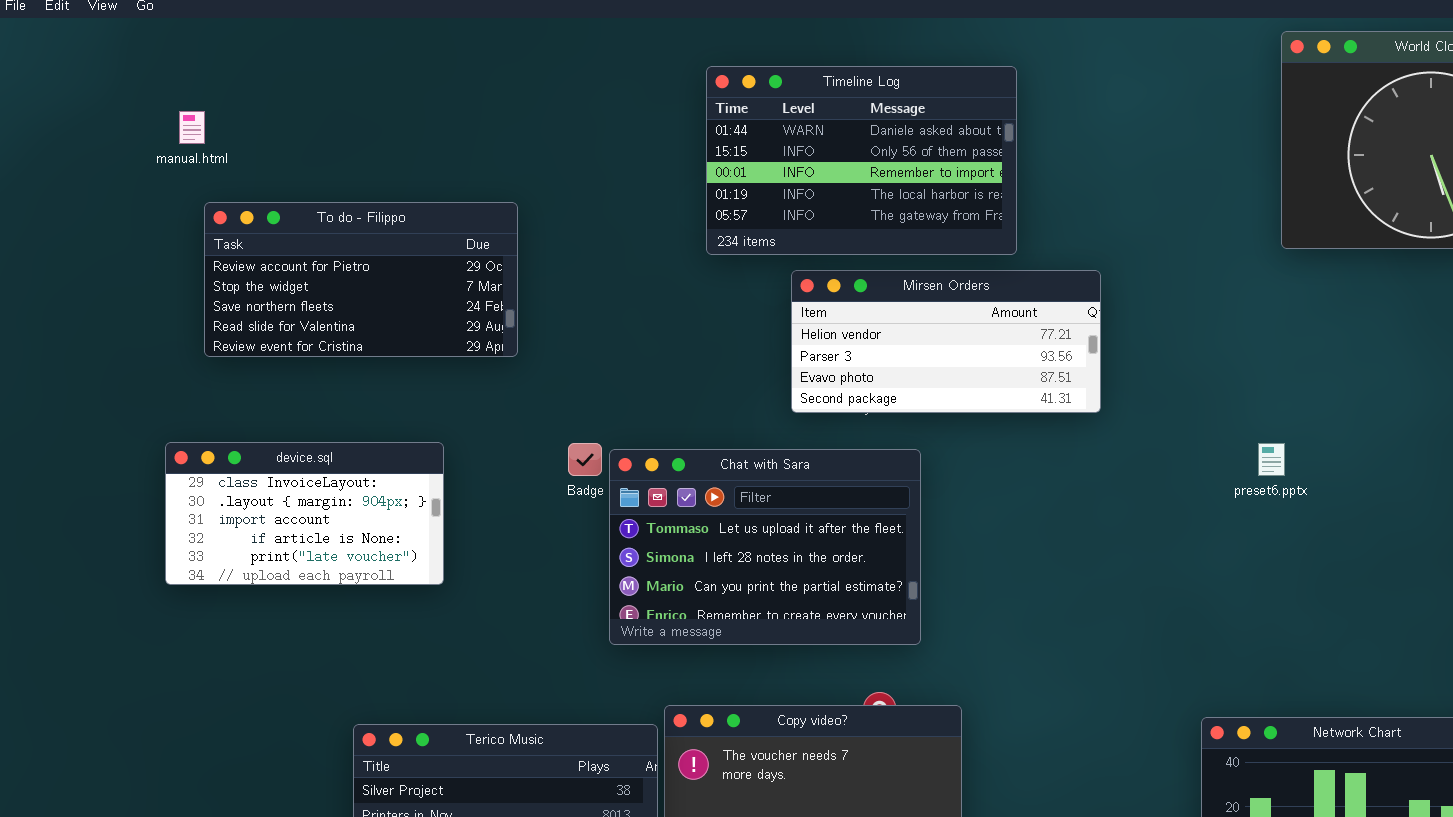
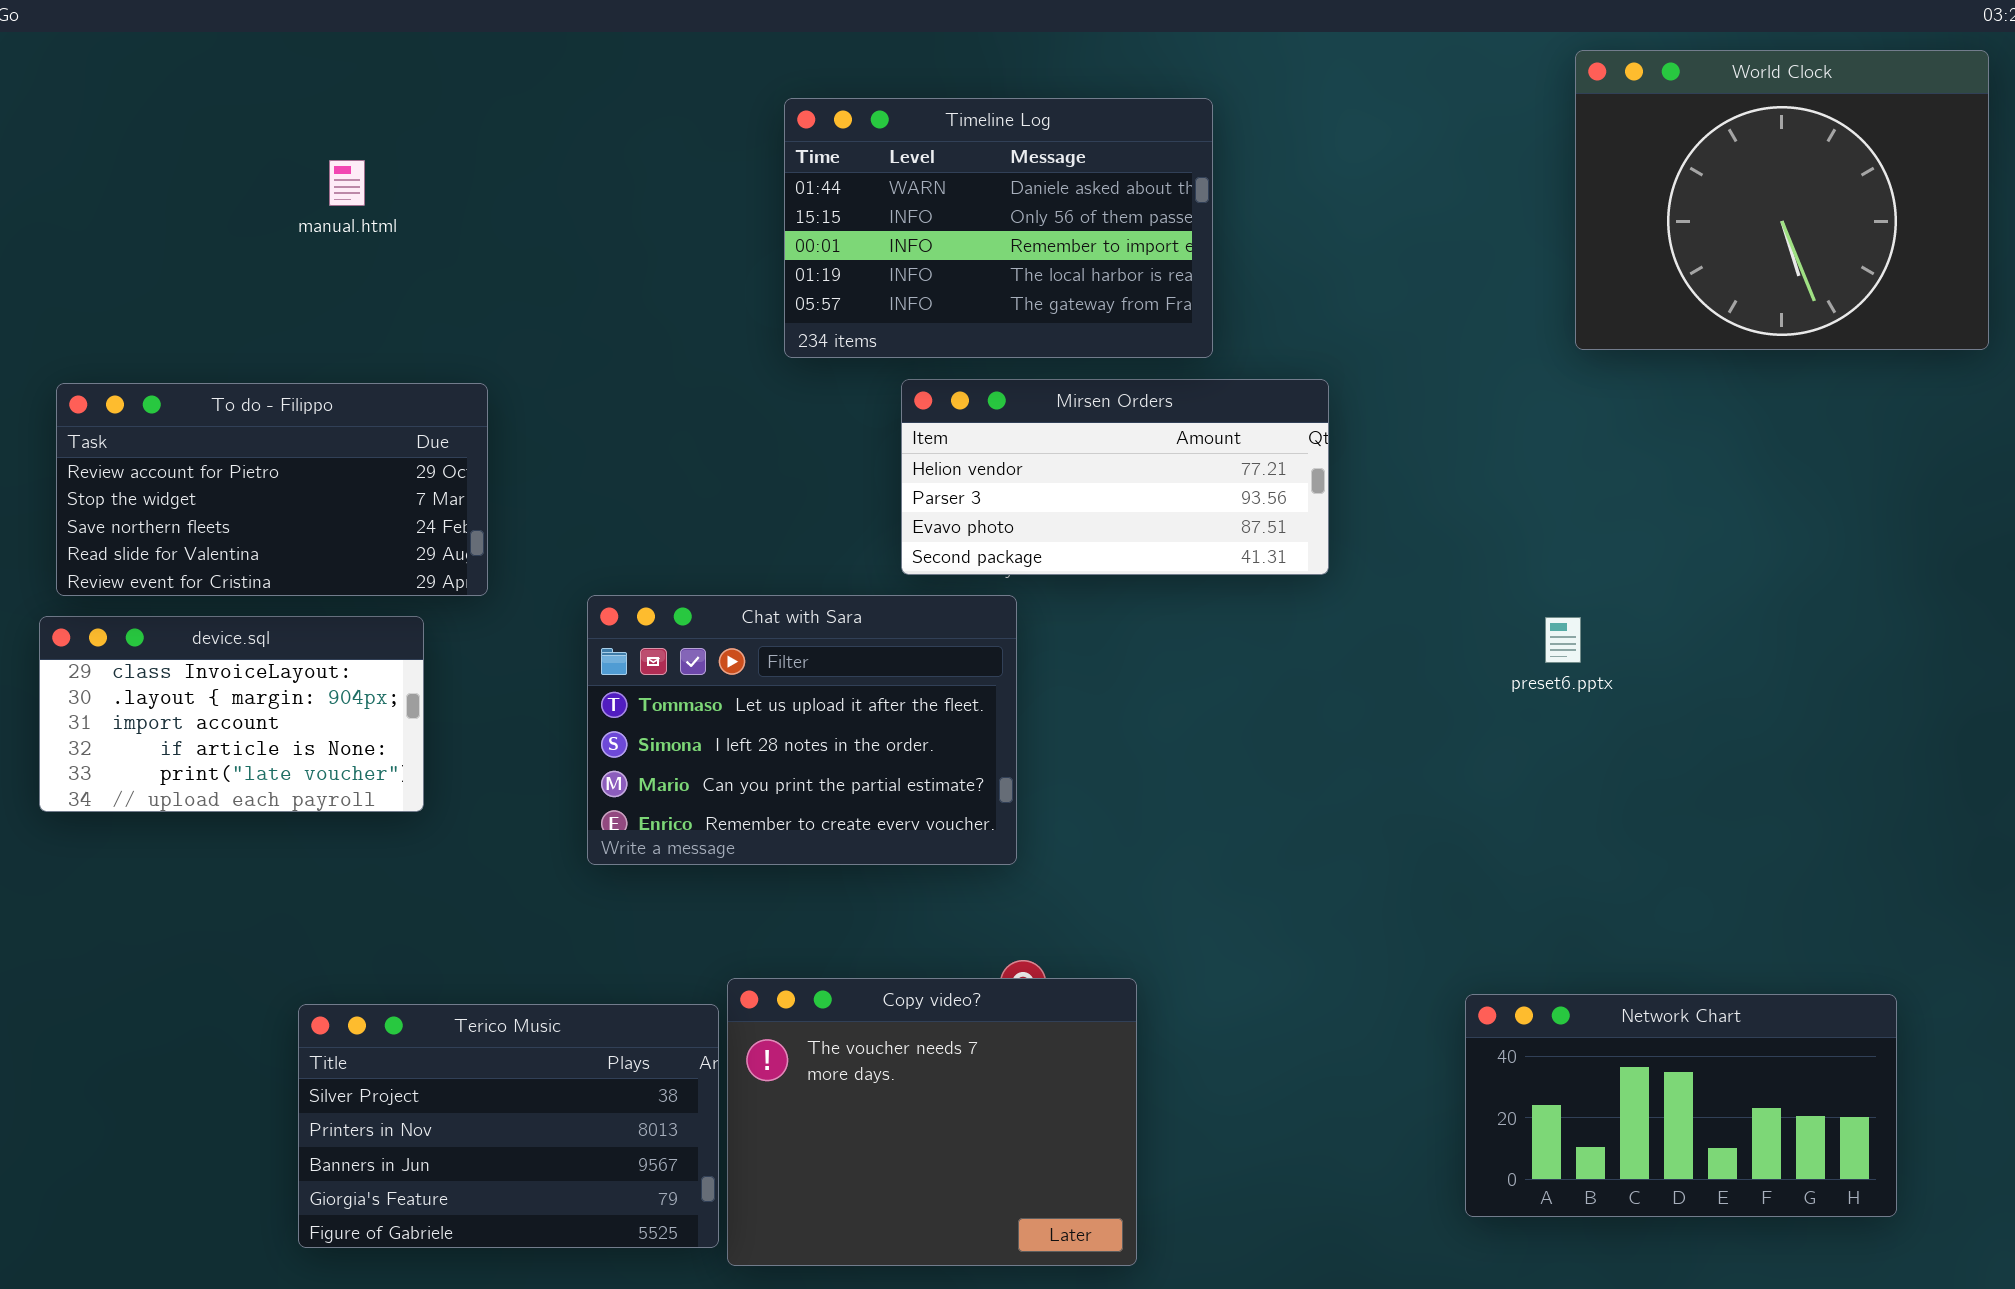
manual.html: [179,111,205,144] -> [329,160,365,206], moved
To do - Filippo: [204,202,518,357] -> [56,383,488,596], moved
Chat with Sara: [609,449,921,645] -> [587,595,1017,865], moved

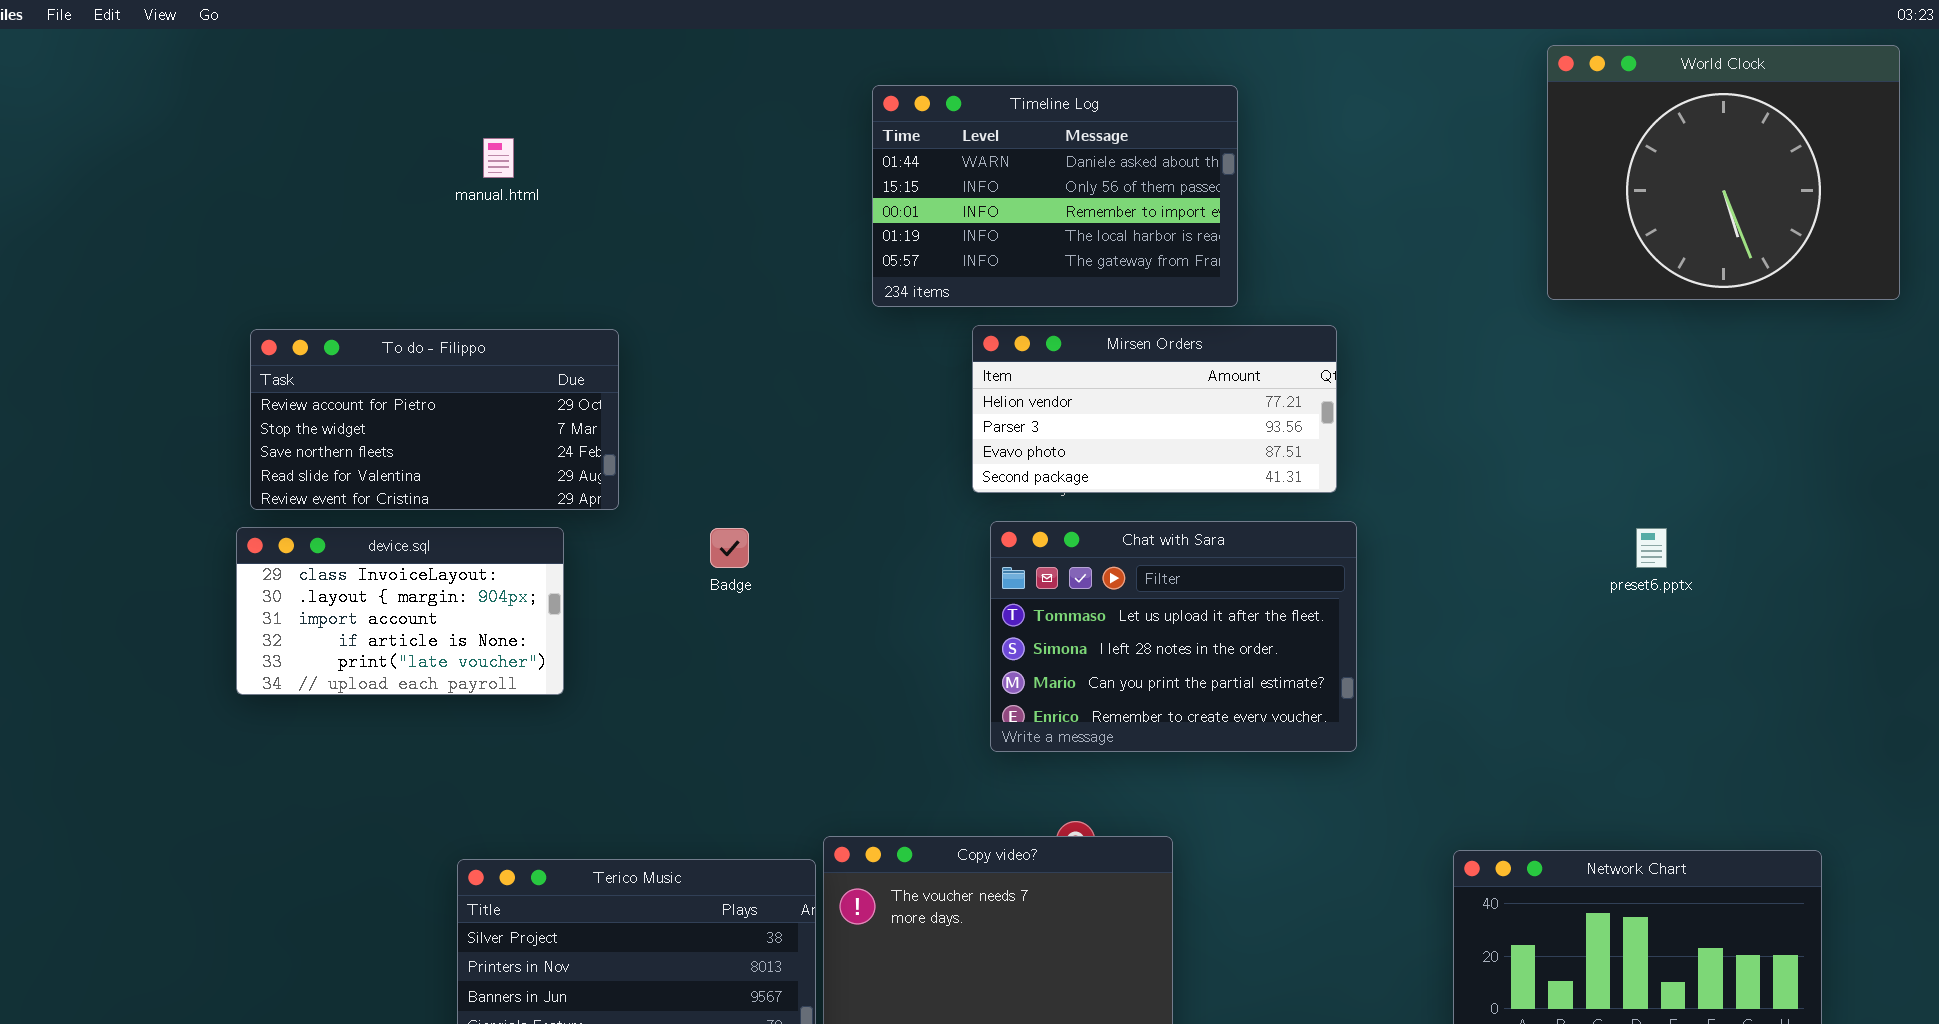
Chat with Sara: [587,595,1017,865] -> [990,521,1357,752], moved
preset6.pptx: [1545,617,1581,663] -> [1636,528,1667,568], moved

